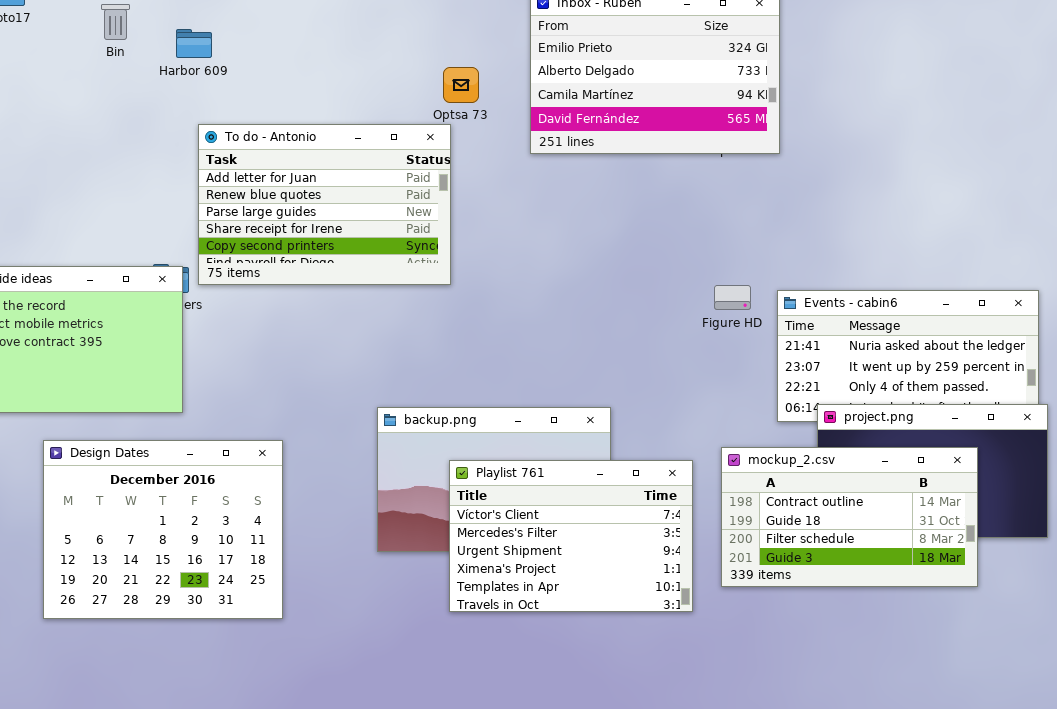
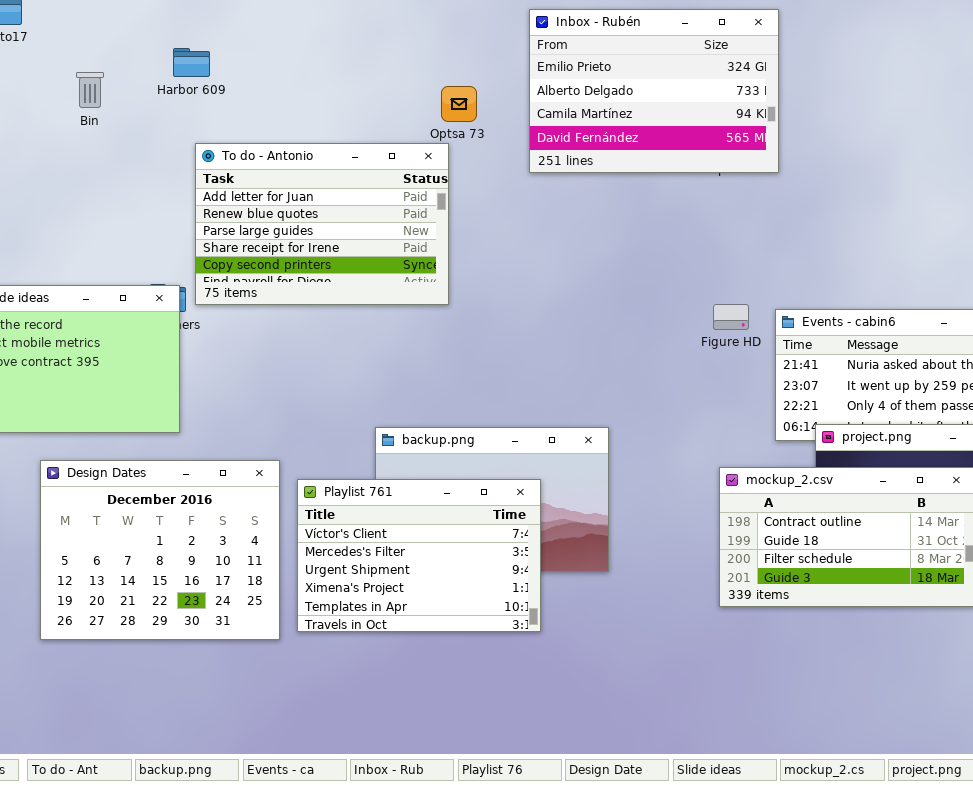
Bin: [101,4,130,40] -> [76,72,104,108], moved
Playlist 761: [449,460,693,612] -> [297,479,541,632], moved

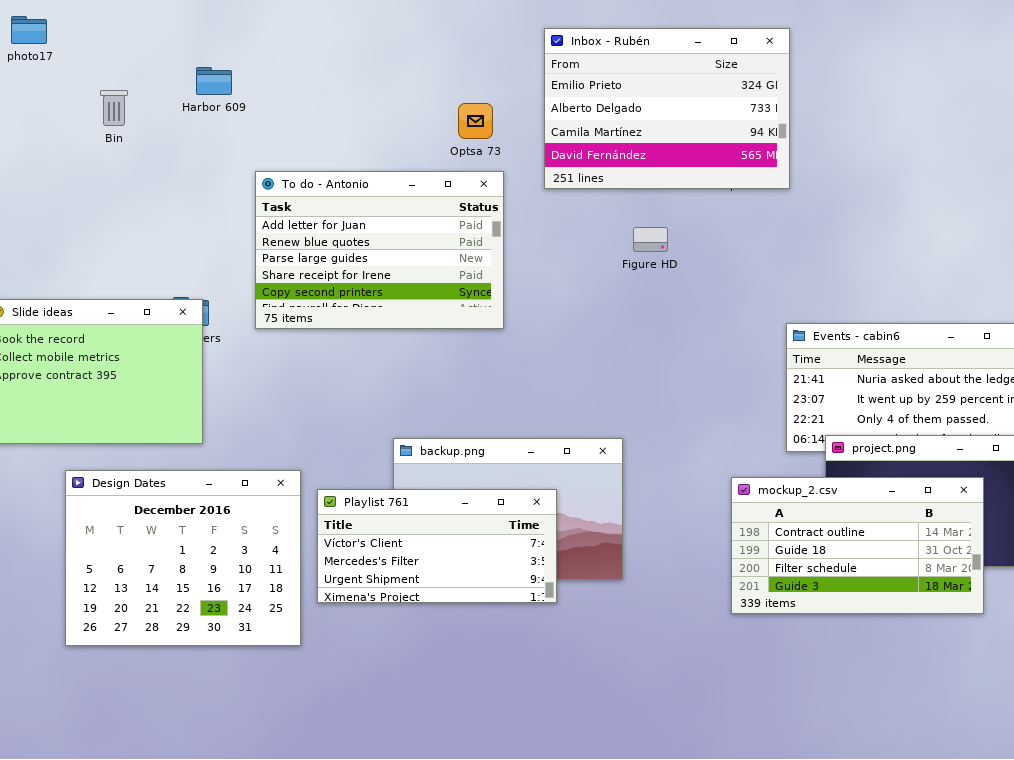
To do - Antonio: [195,143,449,305] -> [255,171,504,329], moved
Figure HD: [713,304,749,330] -> [633,227,668,252], moved
Playlist 761: [297,479,541,632] -> [317,489,557,603], resized

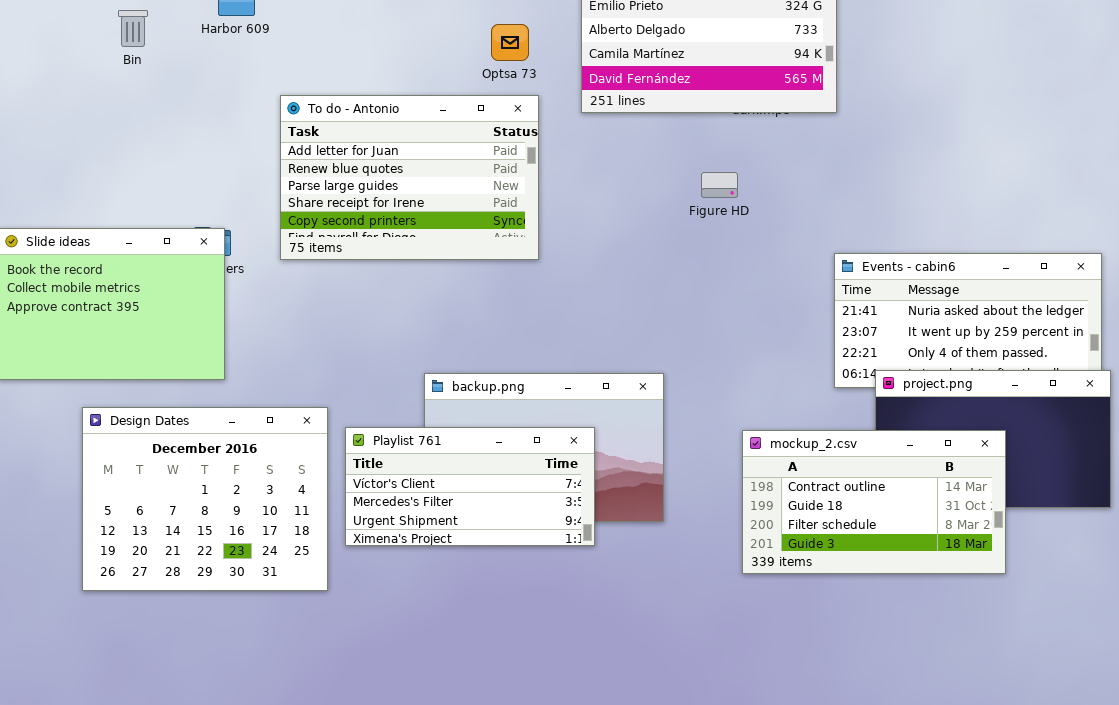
Figure HD: [633,227,668,252] -> [701,172,738,198], moved
mockup_2.csv: [731,477,984,614] -> [742,430,1006,574], moved

